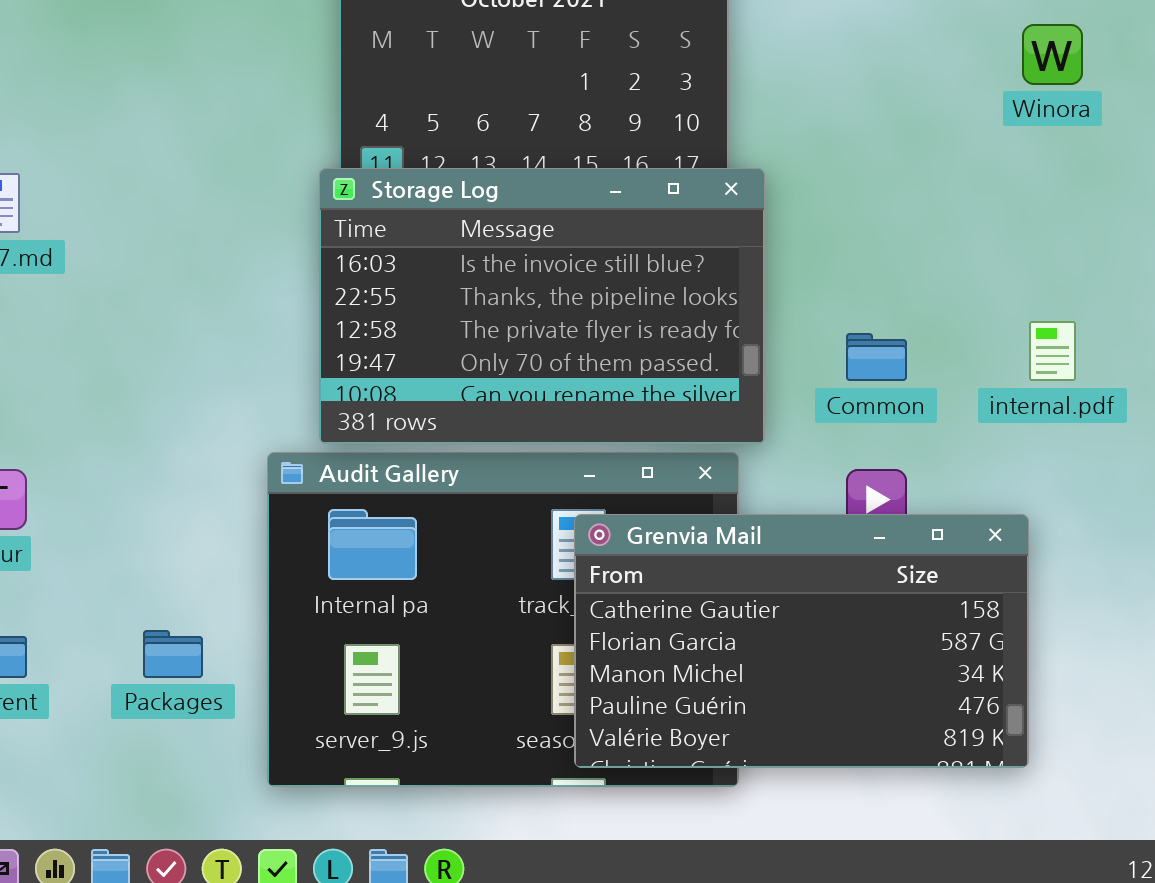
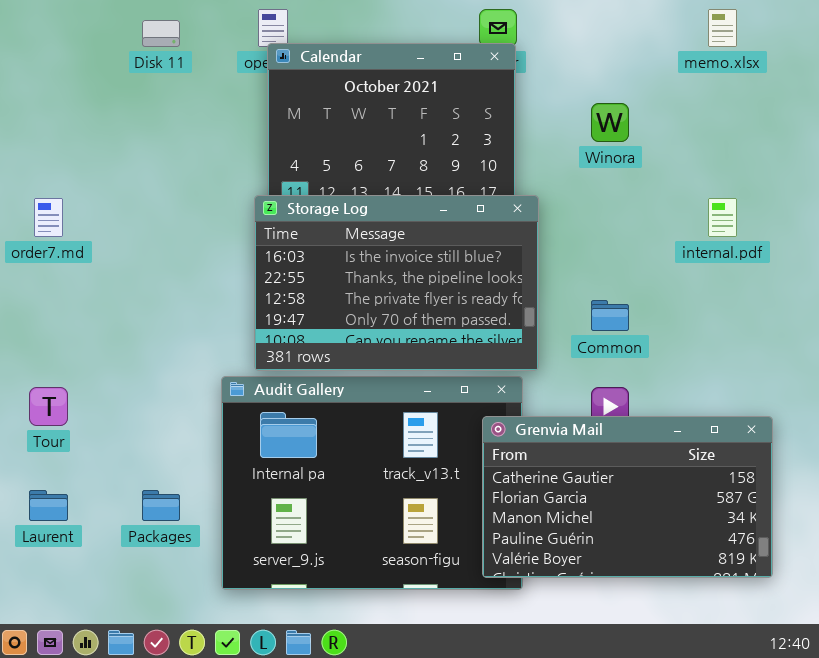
Winora: [1022,24,1083,85] -> [591,103,629,142], moved
internal.pdf: [1029,321,1076,381] -> [708,198,737,237], moved
Grenvia Mail: [574,514,1029,768] -> [482,416,773,578], moved

